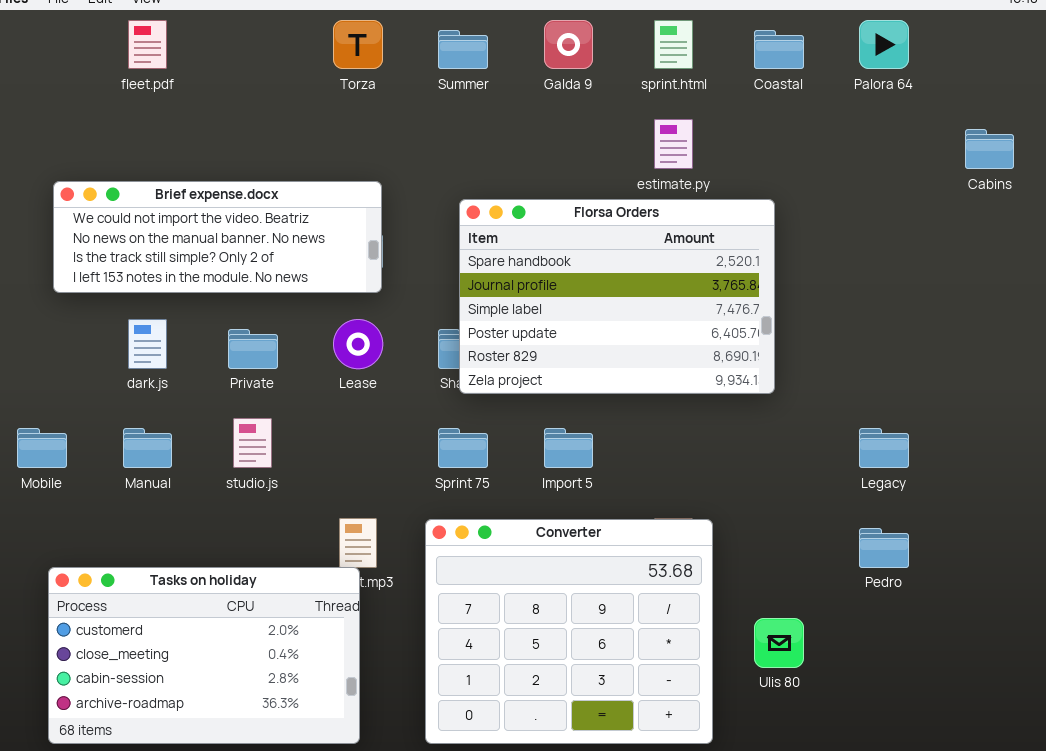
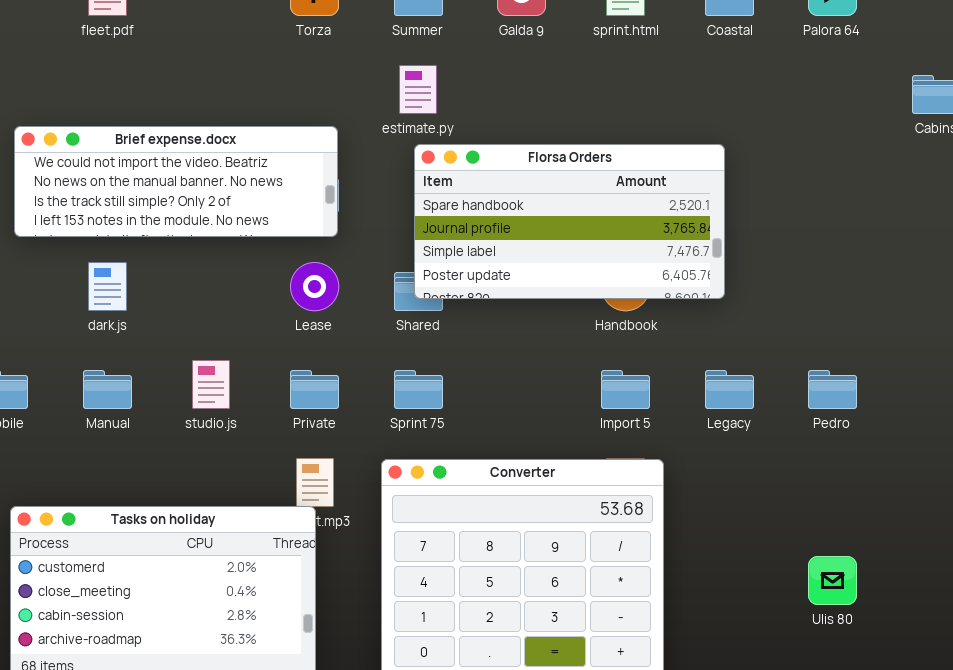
estimate.py: [654,119,693,169] -> [399,65,437,114], moved
Florsa Orders: [459,199,775,394] -> [414,144,725,299], resized
Private: [228,329,278,369] -> [290,370,339,409], moved
Import 5: [544,428,593,468] -> [601,370,650,409], moved
Legacy: [859,428,909,468] -> [705,370,754,409], moved
Pedro: [859,528,909,568] -> [808,370,857,409], moved
Ulis 80: [754,618,804,668] -> [808,556,857,605], moved

